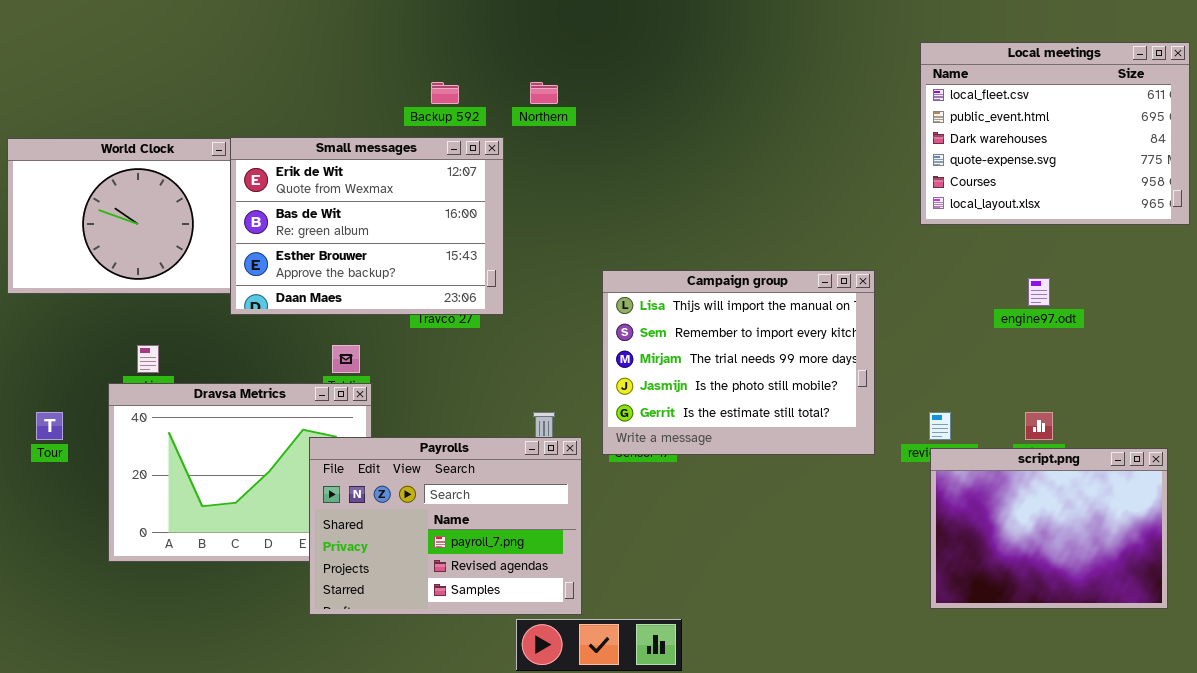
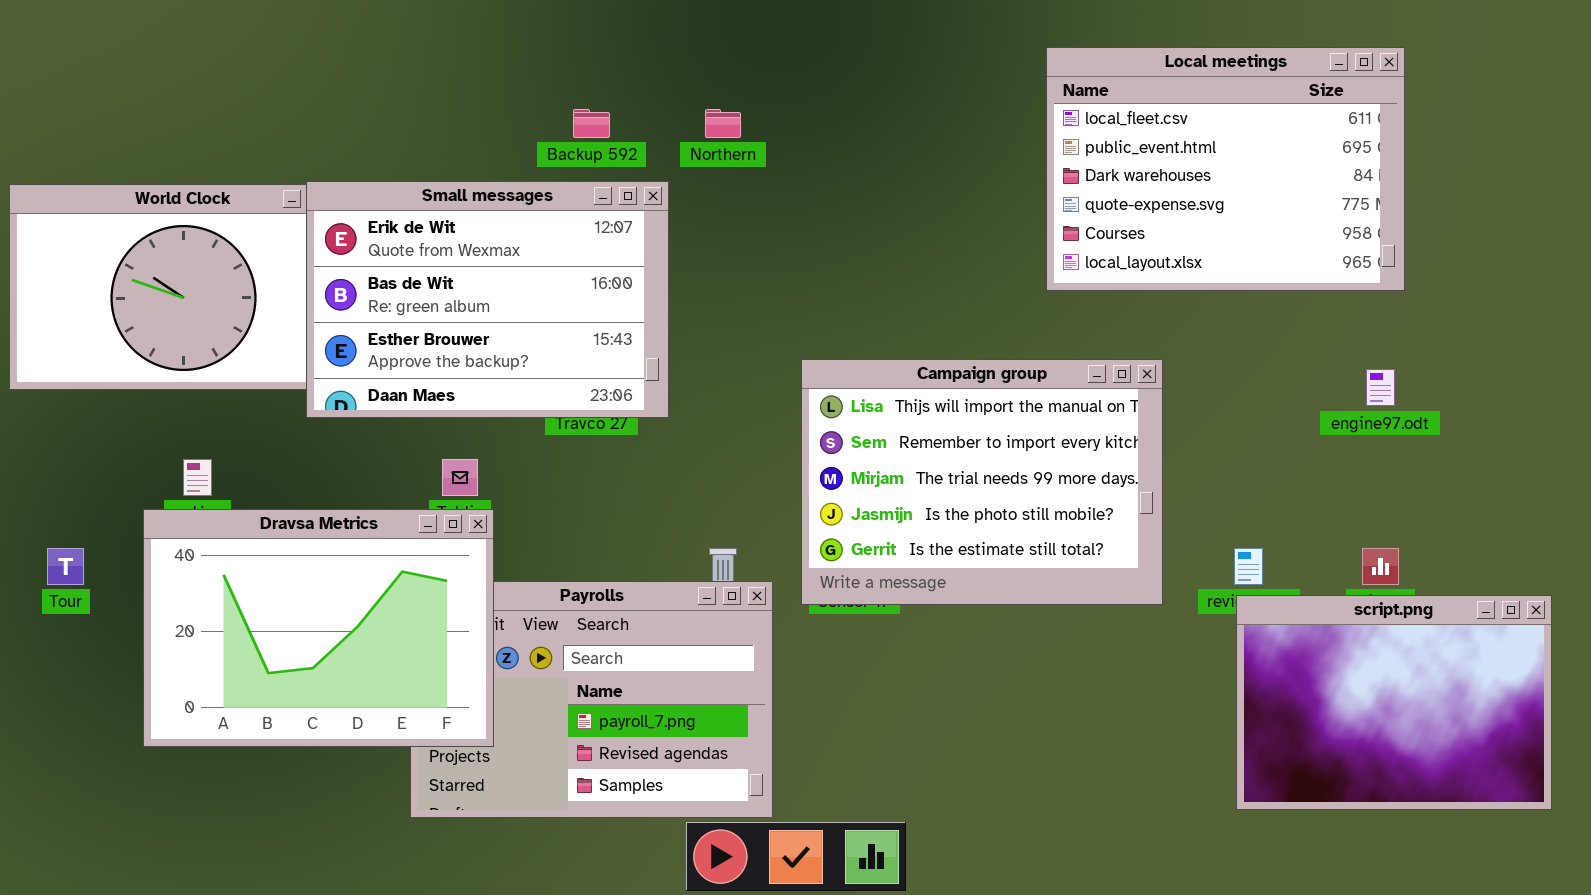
Local meetings: [920,42,1190,225] -> [1046,47,1405,291], moved
Dravsa Metrics: [108,383,372,562] -> [143,509,494,747], raised

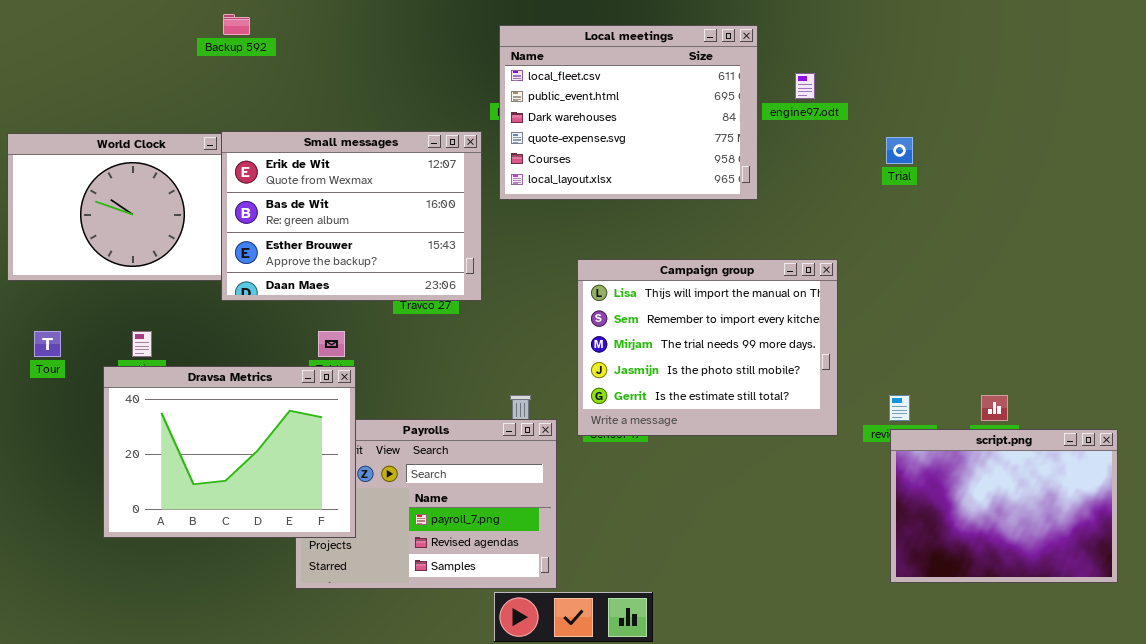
Local meetings: [1046,47,1405,291] -> [499,25,758,200], moved
Backup 592: [573,109,610,138] -> [223,14,250,35], moved
engine97.odt: [1366,369,1395,406] -> [795,73,815,99], moved
Tour: [47,548,84,585] -> [34,331,61,357], moved

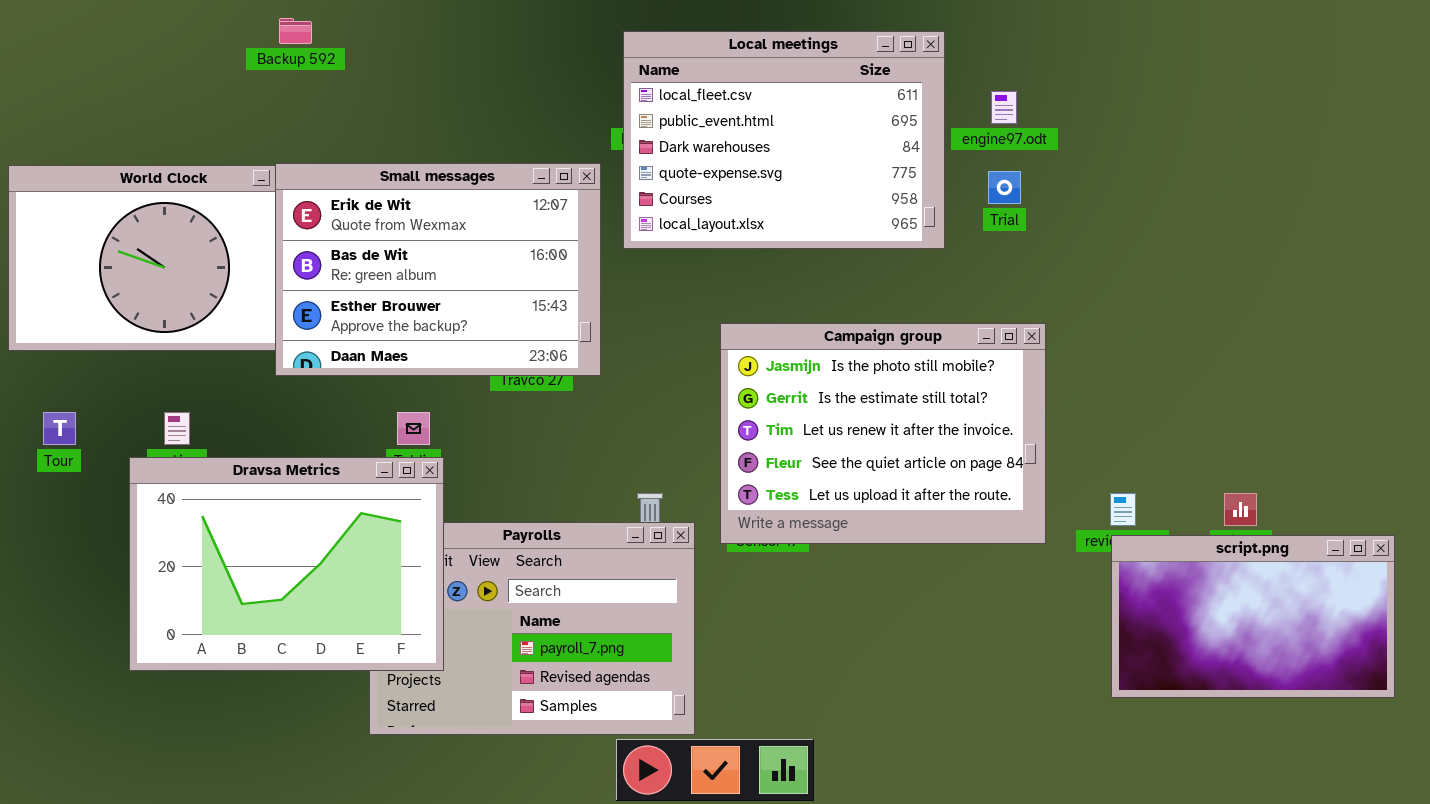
Trial: [886,137,913,164] -> [988,171,1021,204], moved
Campaign group: [577,259,838,436] -> [720,323,1046,544], scrolled down 3 rows
script.png: [890,429,1118,583] -> [1111,535,1395,698], resized

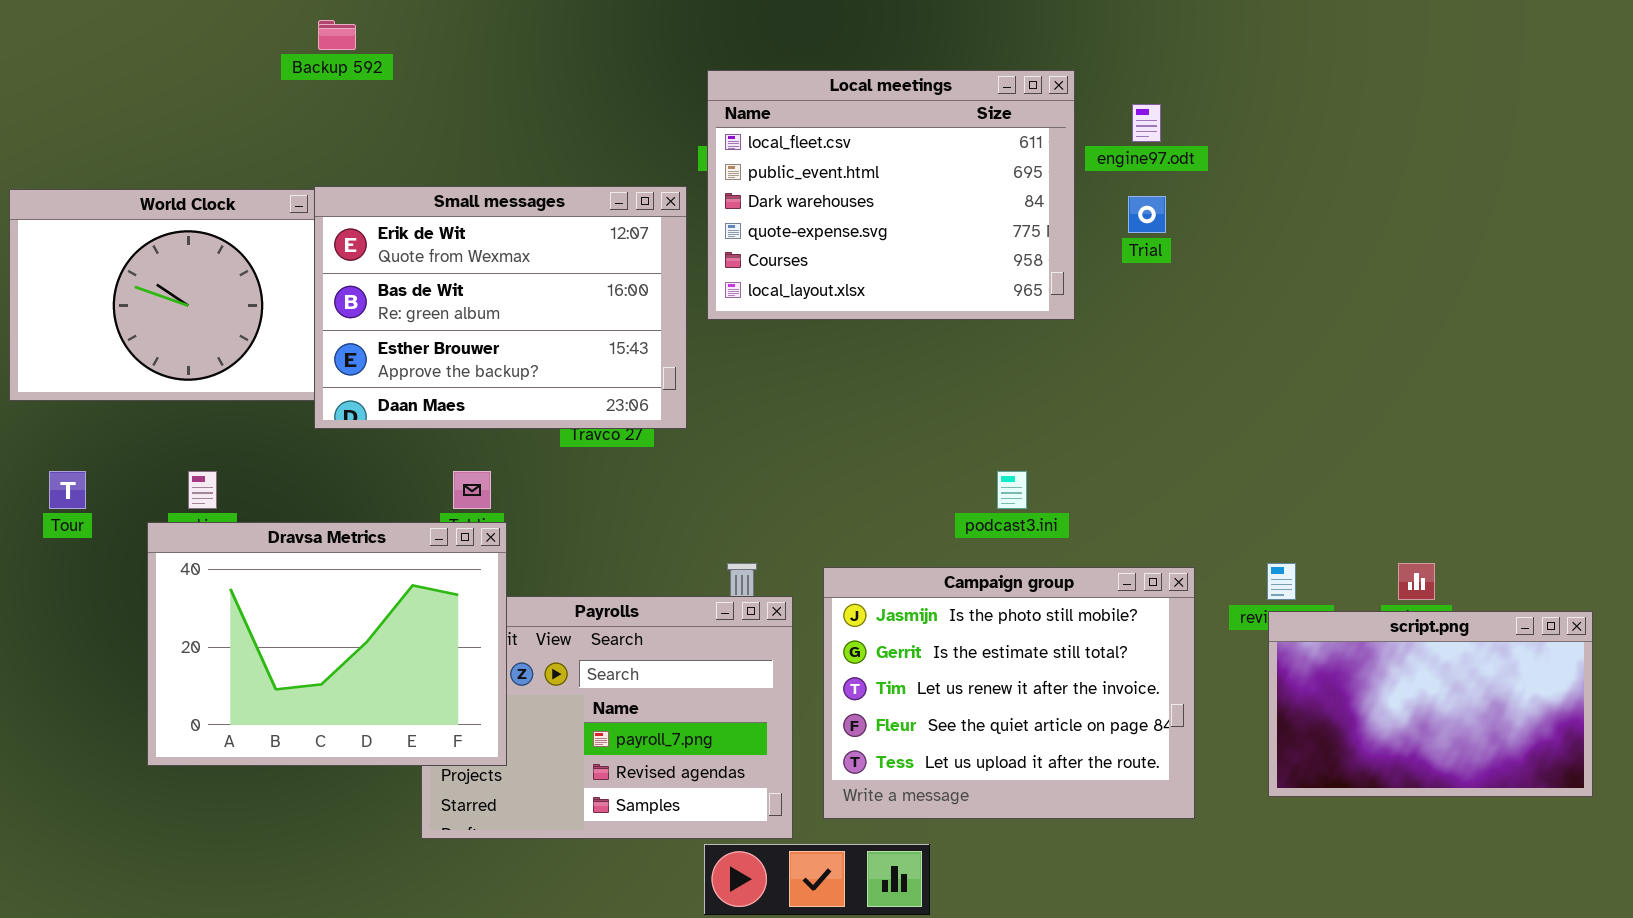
Local meetings: [623,31,945,249] -> [707,70,1075,320], moved
Campaign group: [720,323,1046,544] -> [823,567,1195,819], moved

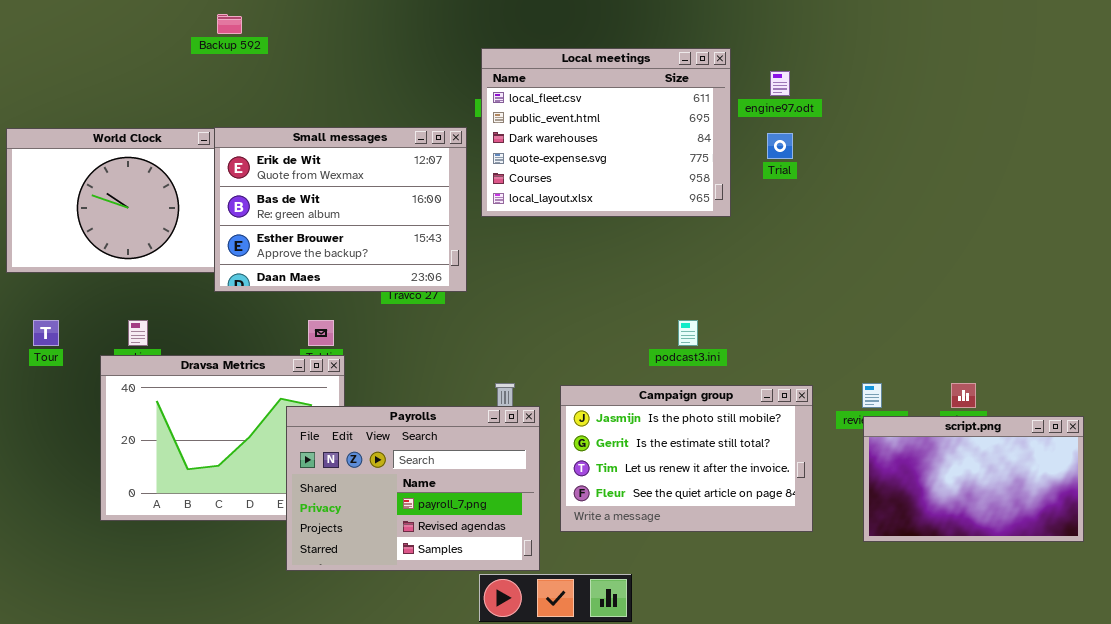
Campaign group: [823,567,1195,819] -> [560,385,813,532], resized
Payrolls: [421,596,793,839] -> [286,406,540,571], raised

